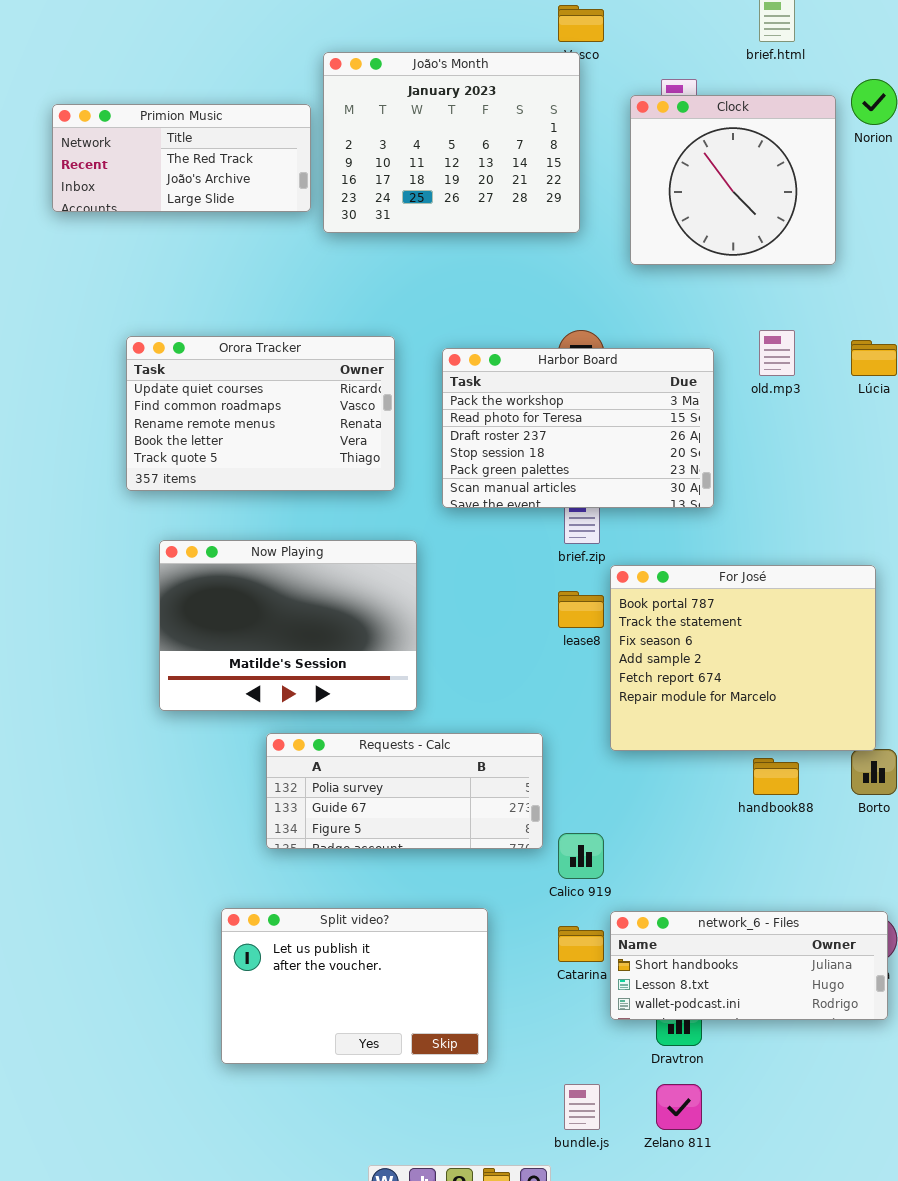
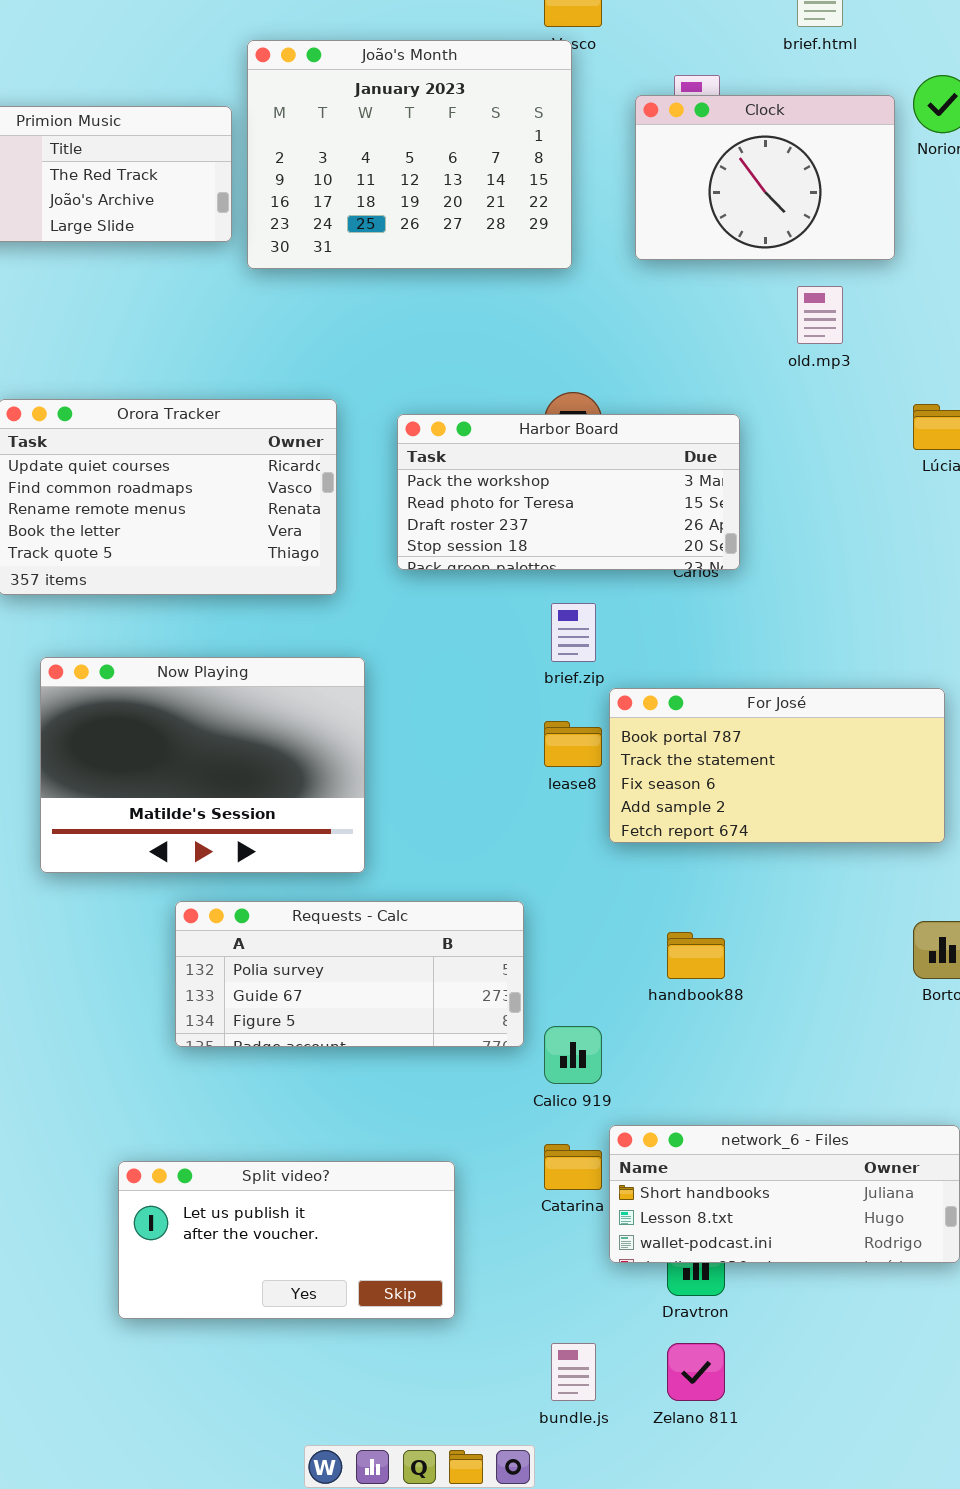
Clock: [630,95,836,265] -> [635,95,895,260], resized
old.mp3: [759,330,795,376] -> [797,286,843,344], moved
Harbor Board: [442,348,714,508] -> [397,414,740,570], resized
For José: [610,565,876,751] -> [609,688,945,843], resized
handbook88: [753,758,799,795] -> [667,932,725,979], moved
Split video?: [221,908,488,1064] -> [118,1161,455,1319], resized

